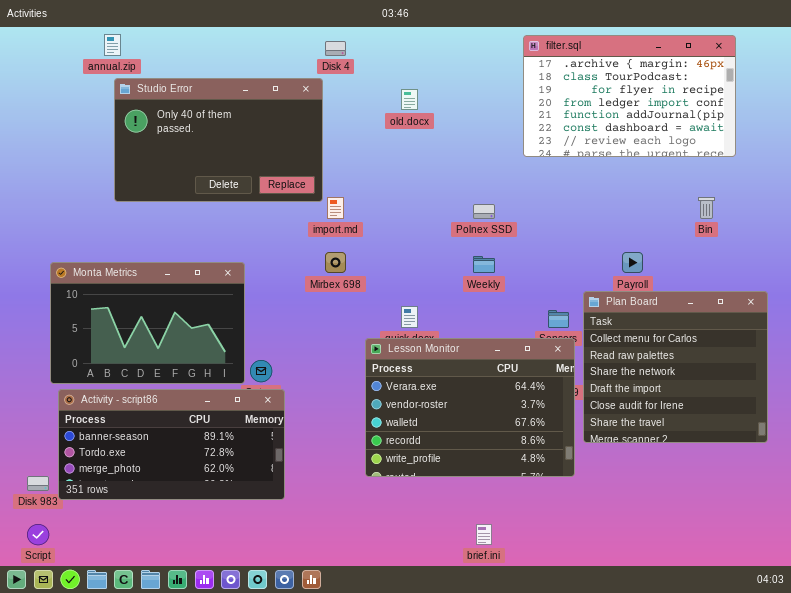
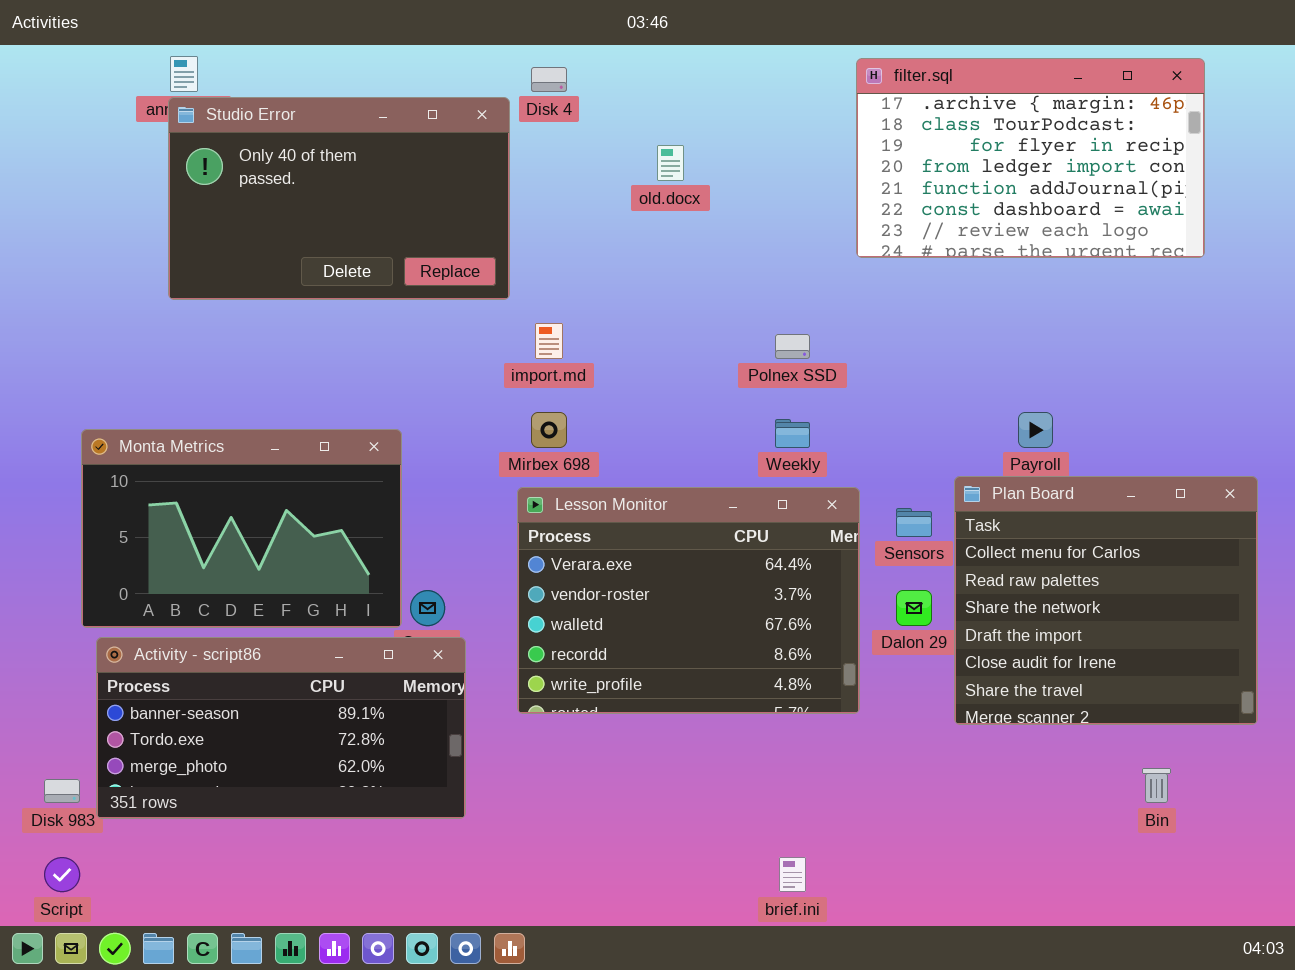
Studio Error: [114,78,323,202] -> [168,97,510,300], moved
Bin: [698,197,715,219] -> [1142,768,1171,803], moved
Lesson Monitor: [365,338,575,477] -> [517,487,860,714], moved

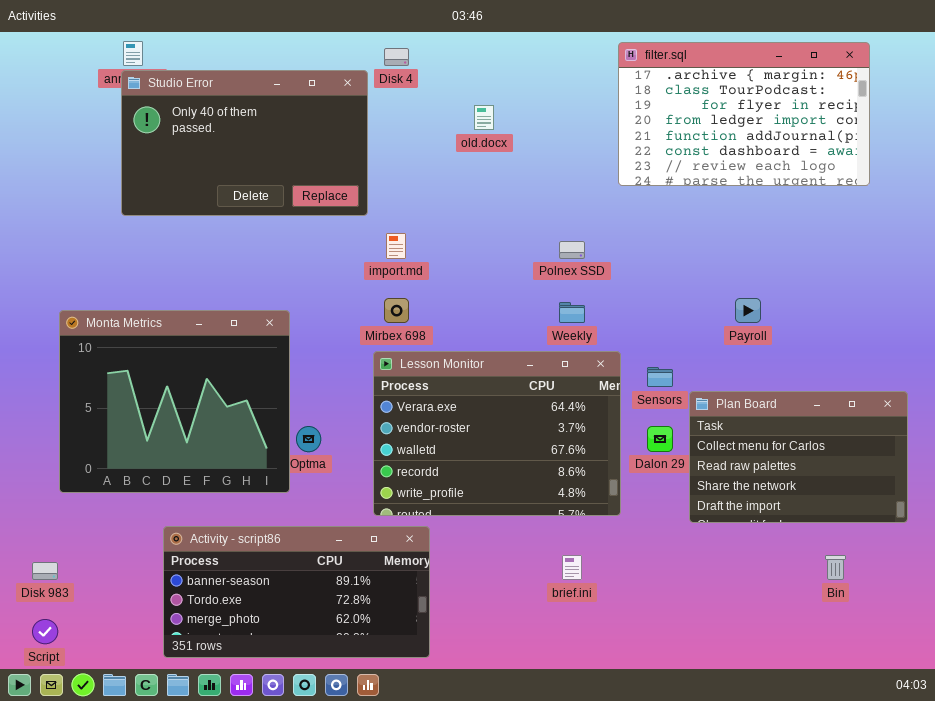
Monta Metrics: [81,429,402,628] -> [59,310,290,493], resized
Plan Board: [954,476,1258,725] -> [689,391,908,523], resized
Activity - script86: [96,637,466,819] -> [163,526,430,658], moved
brief.ini: [779,857,806,892] -> [562,555,582,580], moved

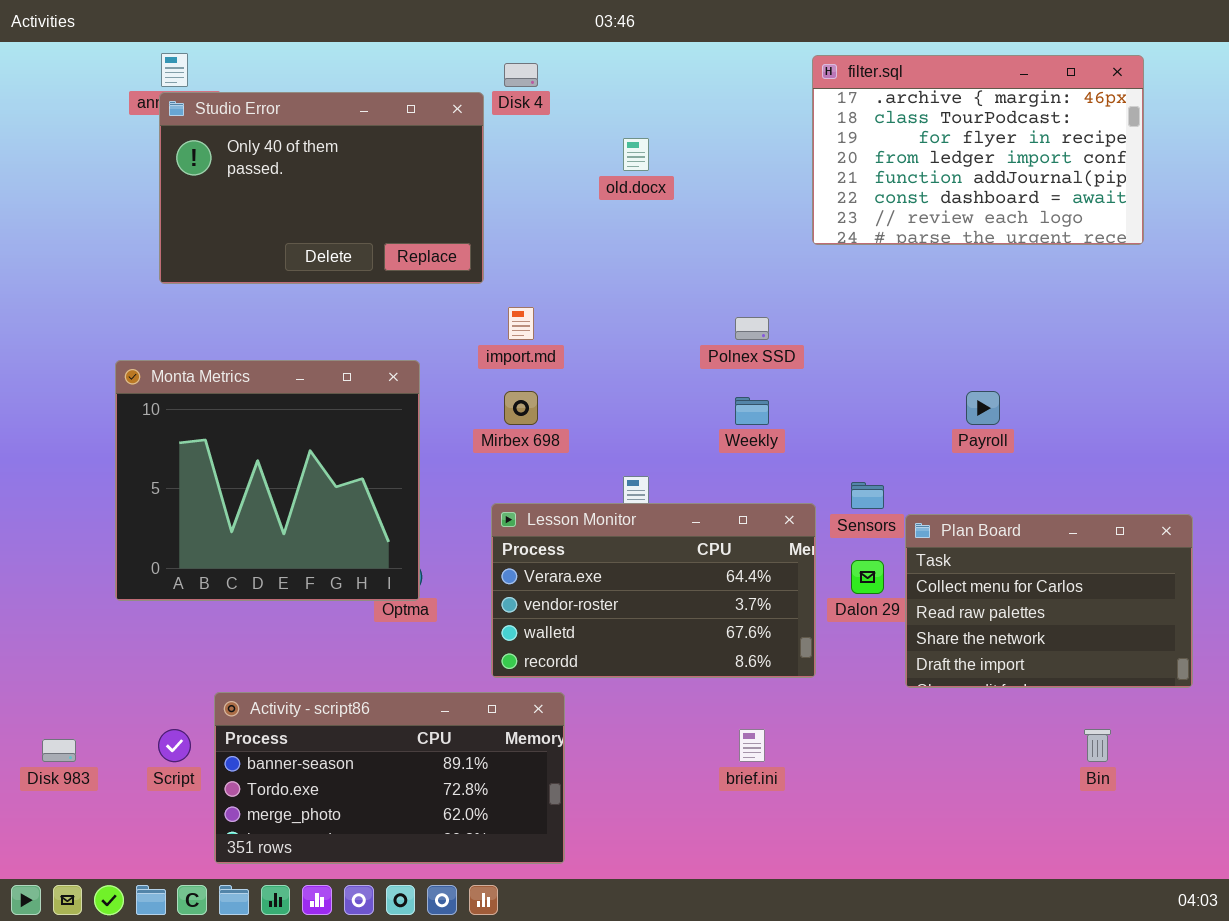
Monta Metrics: [59,310,290,493] -> [115,360,420,601], moved
Lesson Monitor: [373,351,621,516] -> [491,503,816,678], resized
Script: [32,619,58,644] -> [158,729,191,762], moved

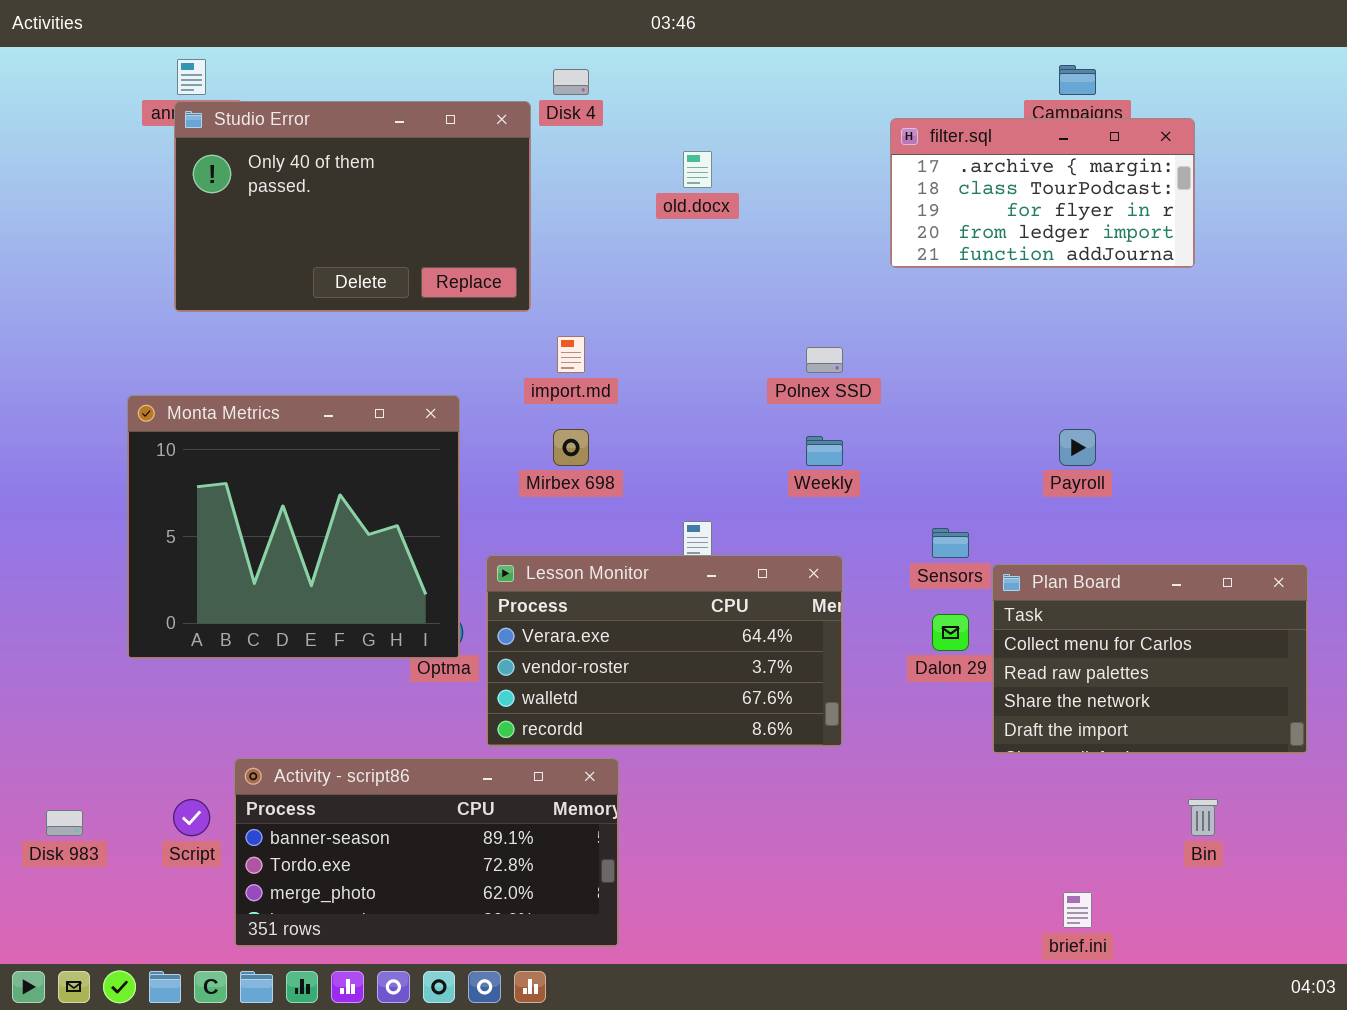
filter.sql: [812,55,1144,245] -> [890,118,1195,268], resized
Lesson Monitor: [491,503,816,678] -> [486,555,843,747], moved
brief.ini: [739,729,765,762] -> [1063,892,1092,928], moved

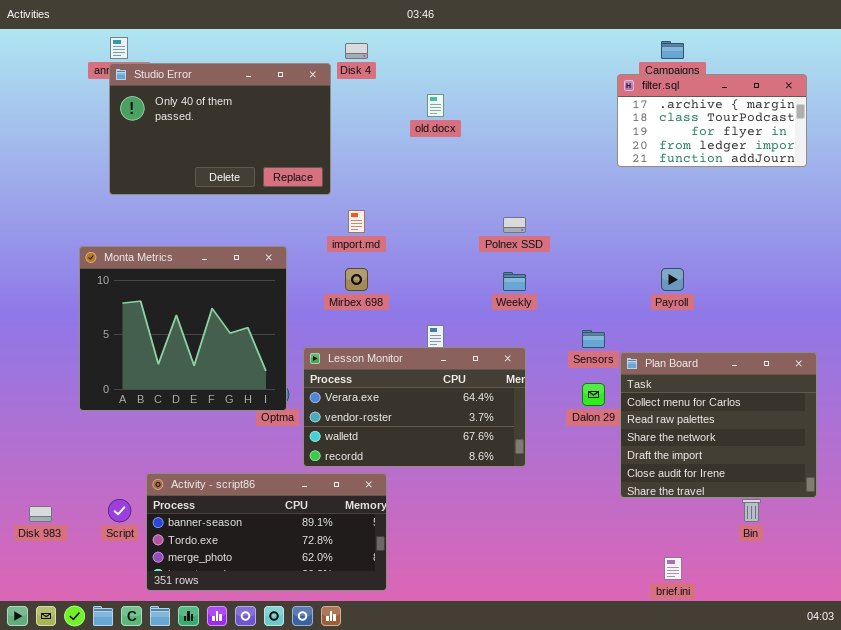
filter.sql: [890,118,1195,268] -> [617,74,807,167], moved
Plan Board: [992,564,1308,754] -> [620,352,817,498], resized

